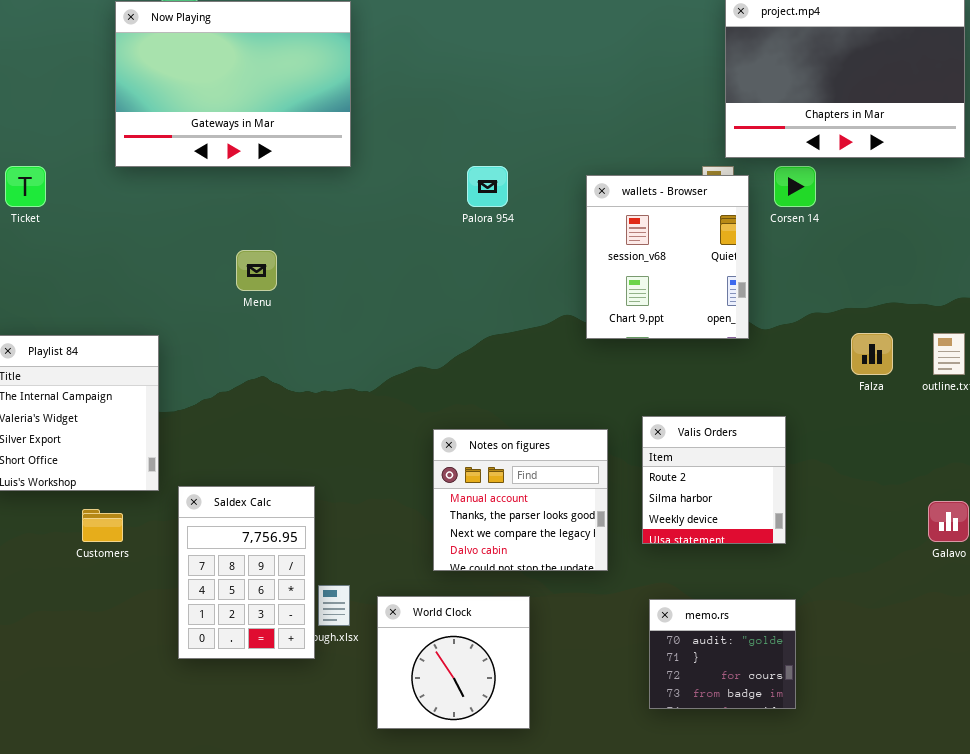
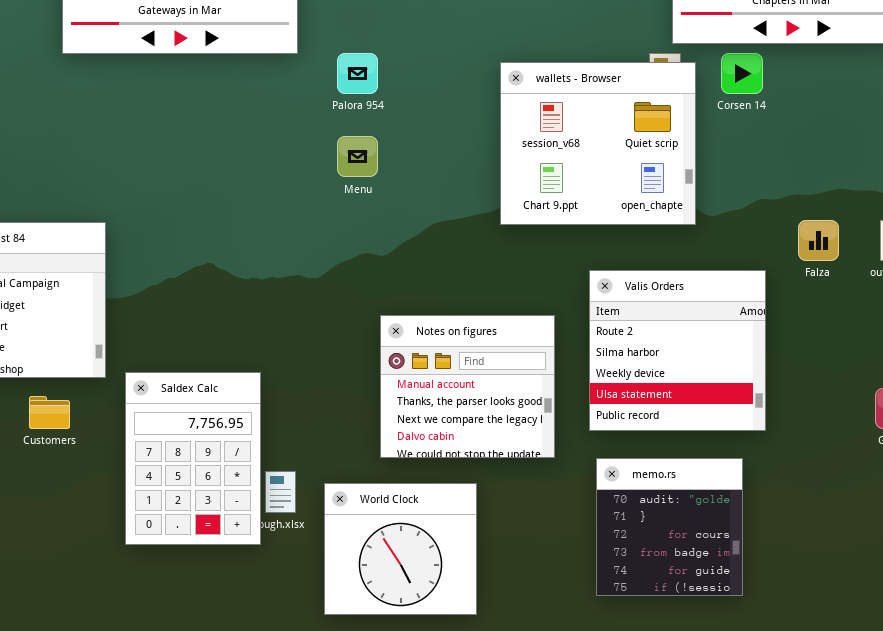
Palora 954: [467,166,508,207] -> [337,53,378,94], moved
wallets - Browser: [586,175,749,339] -> [500,62,696,225], resized
Menu: [236,250,277,291] -> [337,136,378,177], moved
Valis Orders: [642,416,786,544] -> [589,270,766,431], resized
memo.rs: [649,599,796,709] -> [596,458,743,596], resized

